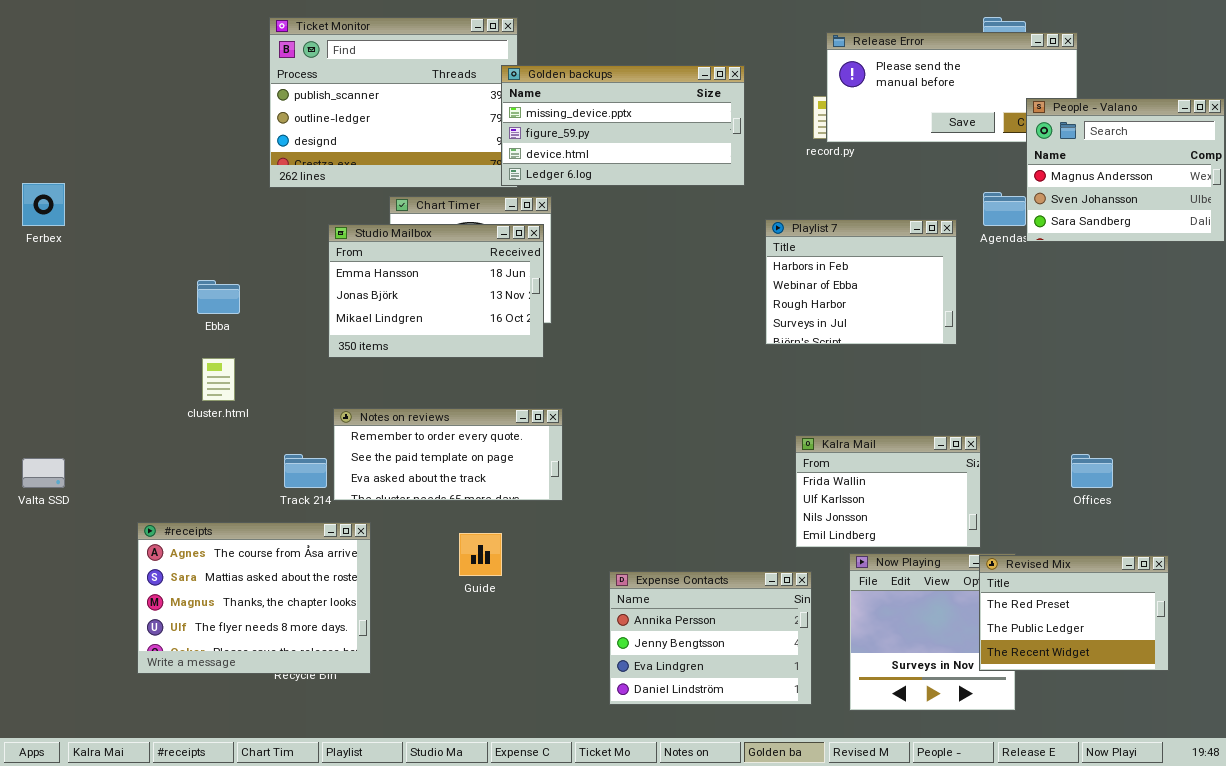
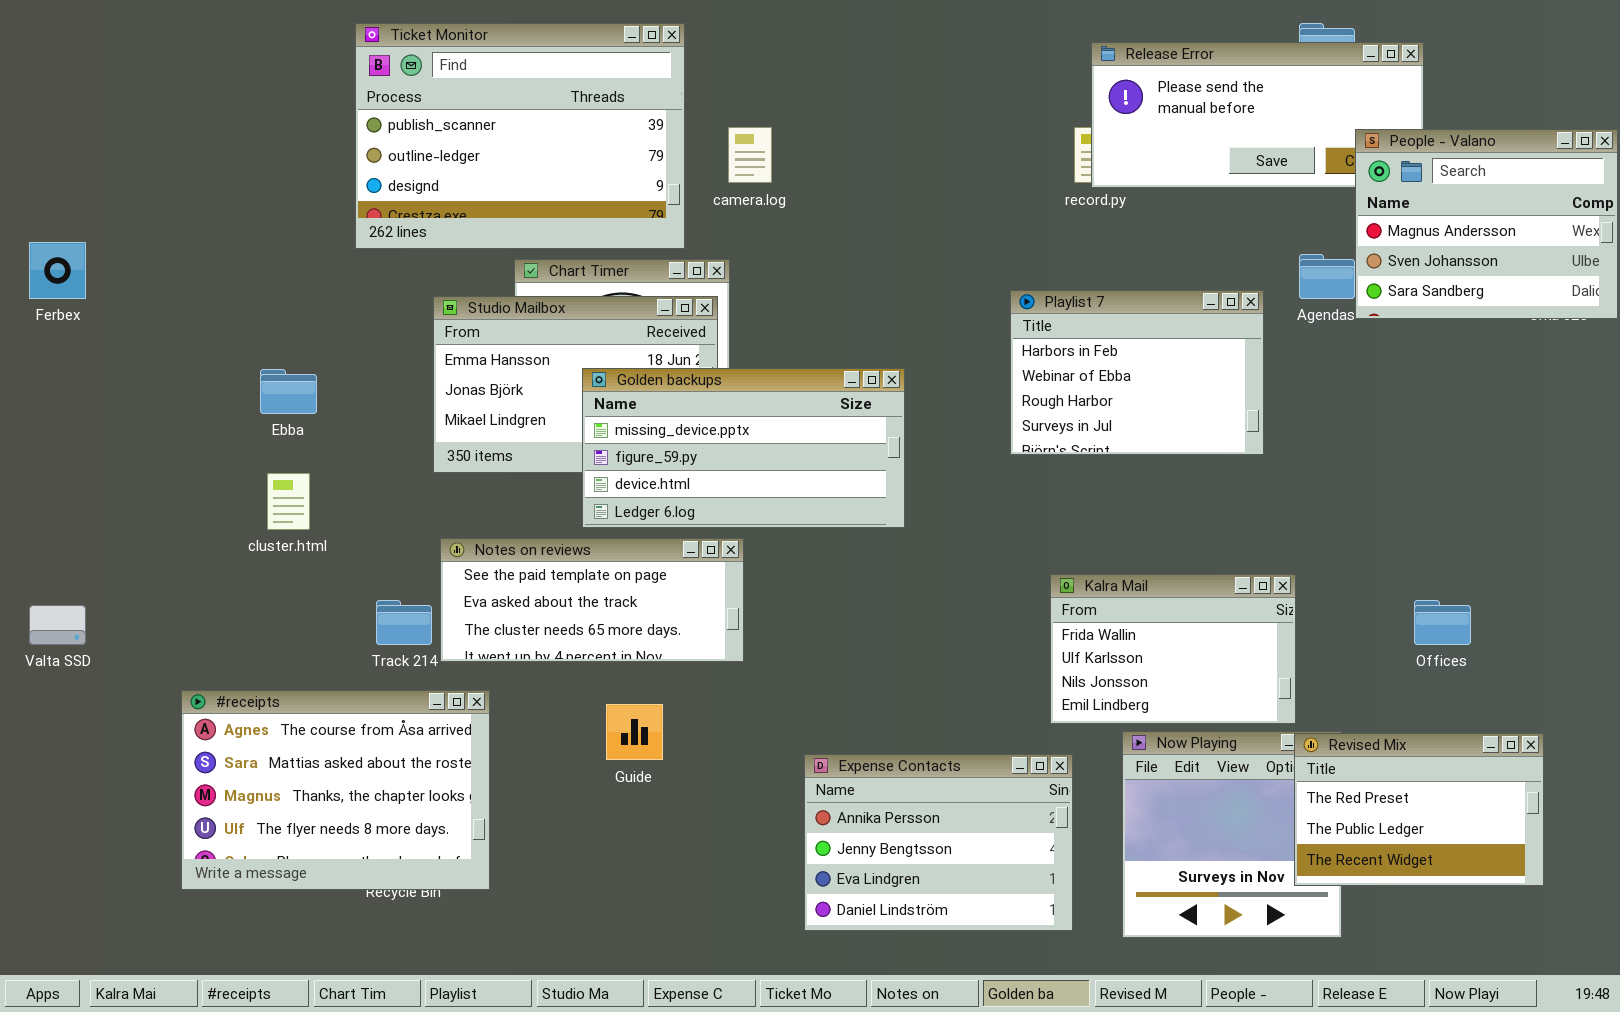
Golden backups: [501,65,745,186] -> [582,368,905,528], moved
Notes on reviews: [333,408,563,501] -> [440,538,744,662], scrolled down 1 row

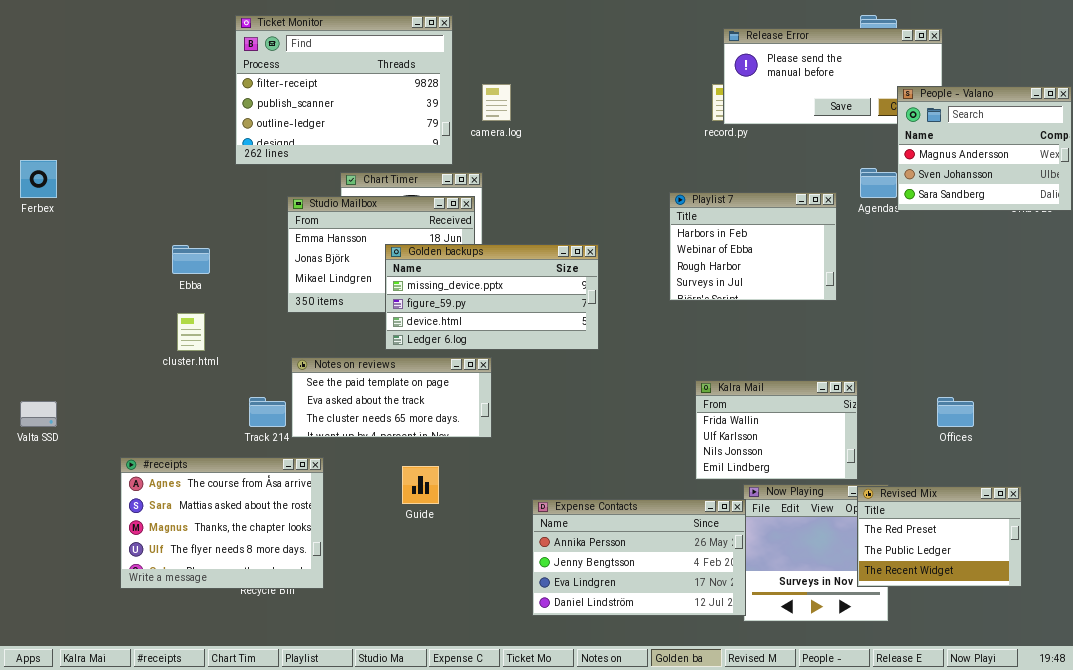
Ticket Monitor: [355,23,685,249] -> [235,15,453,165], scrolled up 1 row
Expense Contacts: [804,754,1073,931] -> [532,499,746,616], resized

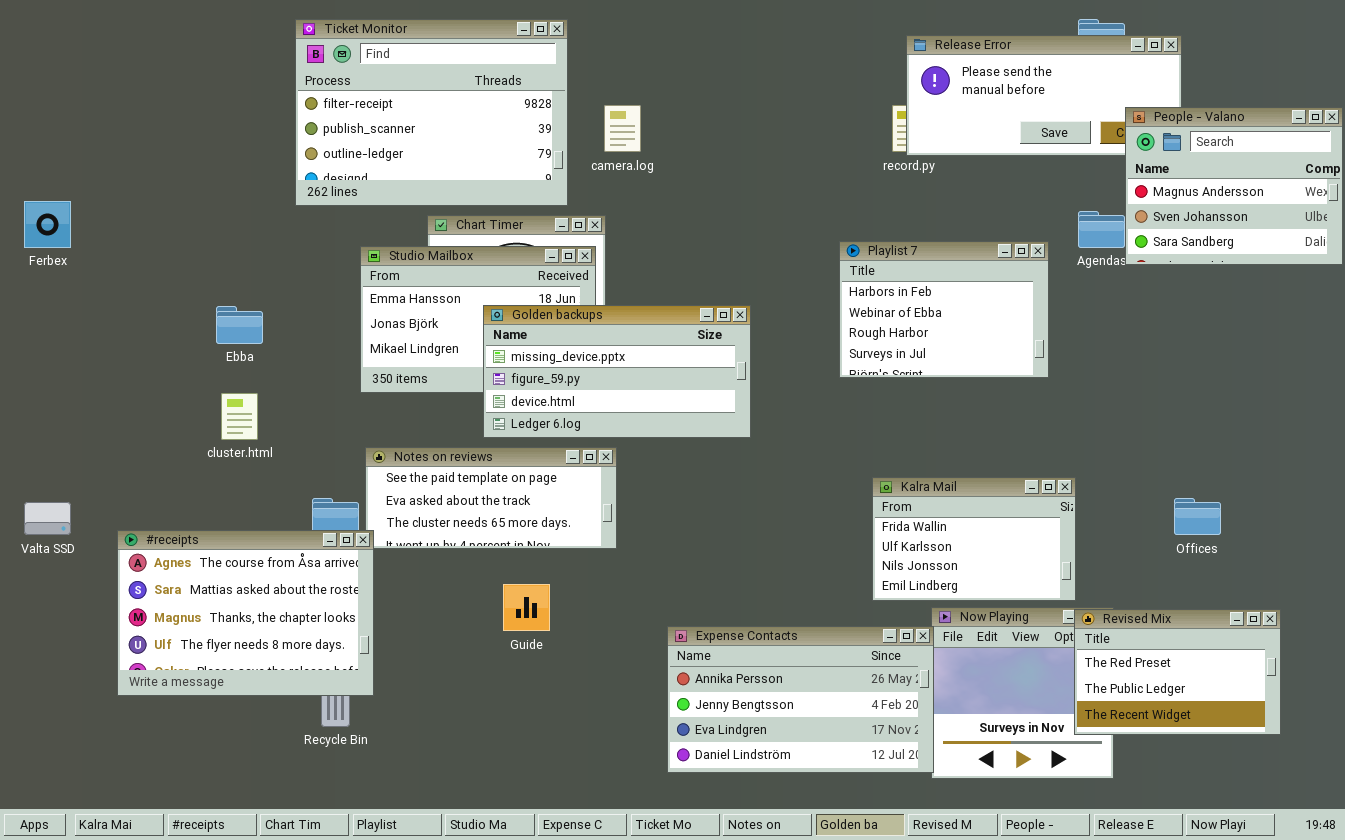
#receipts: [120,457,324,589] -> [117,530,374,696], moved

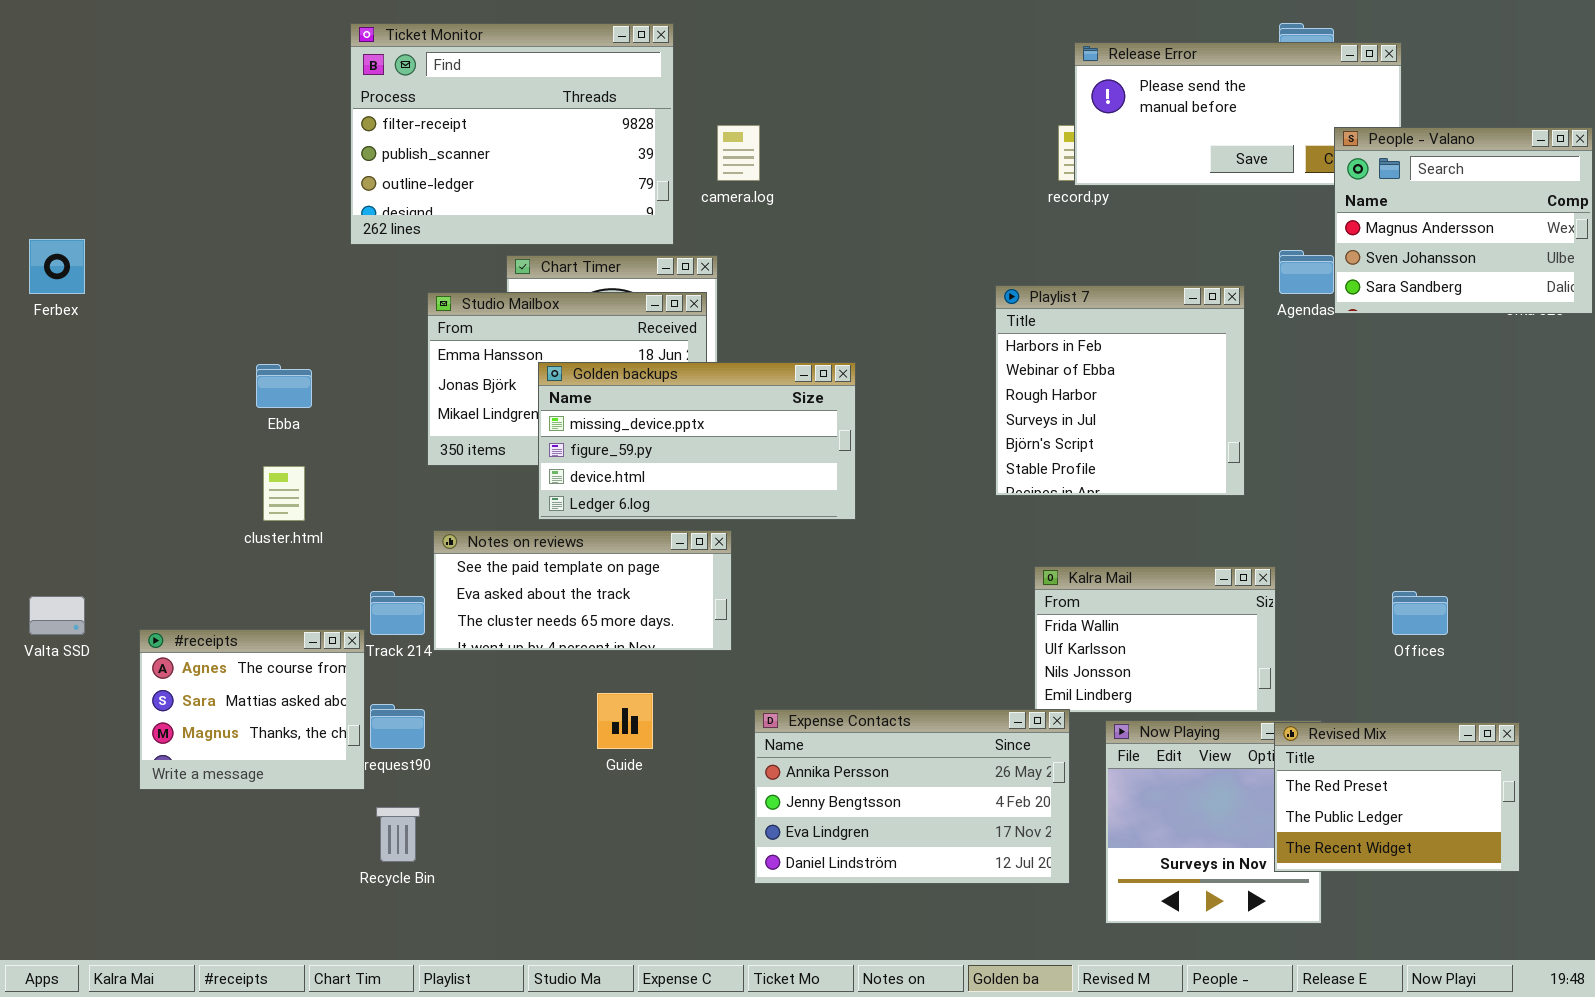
Playlist 7: [839,241,1049,378] -> [995,285,1245,496], resized
Golden backups: [483,305,751,438] -> [538,362,856,520], moved
#receipts: [117,530,374,696] -> [139,629,365,790], resized
Expense Contacts: [667,626,934,773] -> [754,709,1070,884], moved

